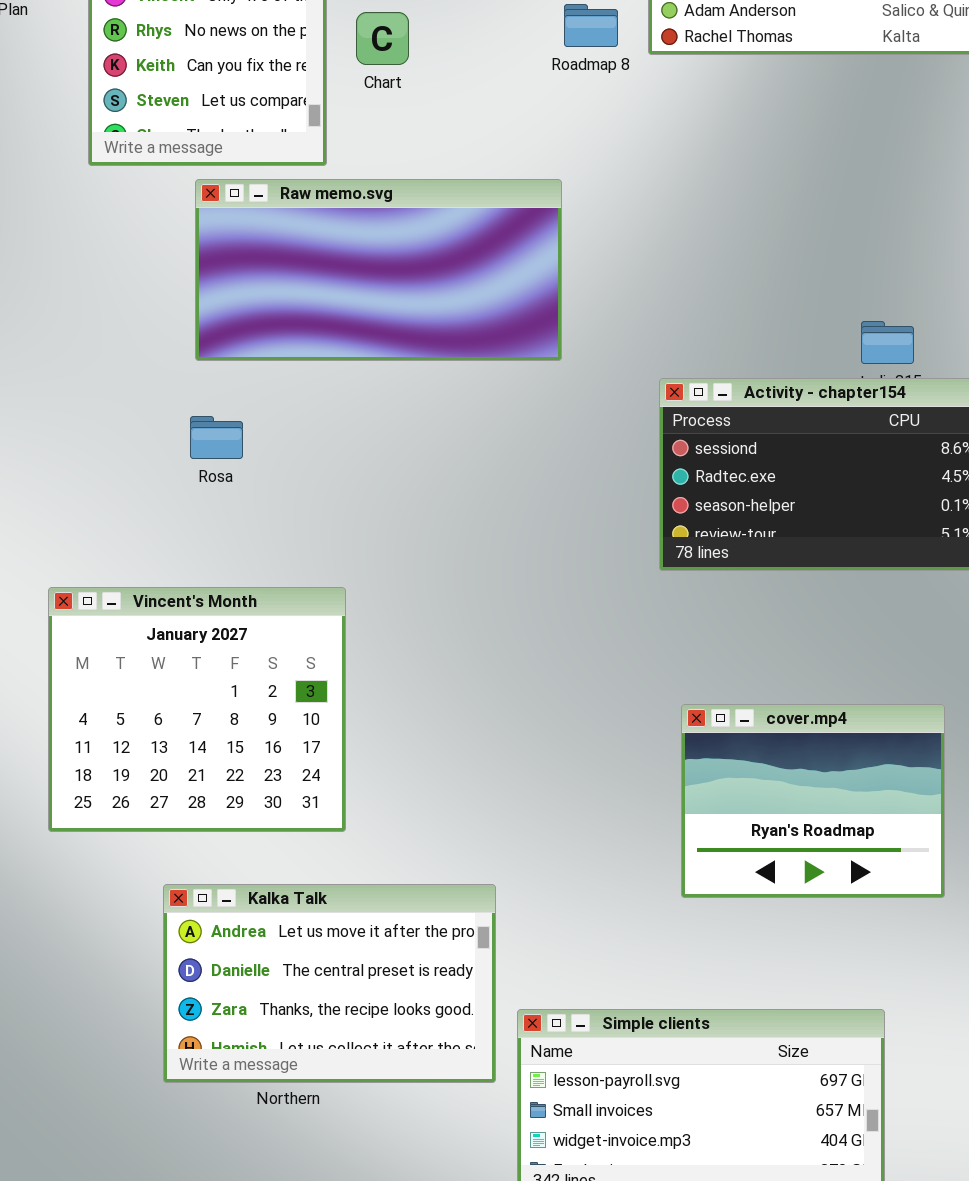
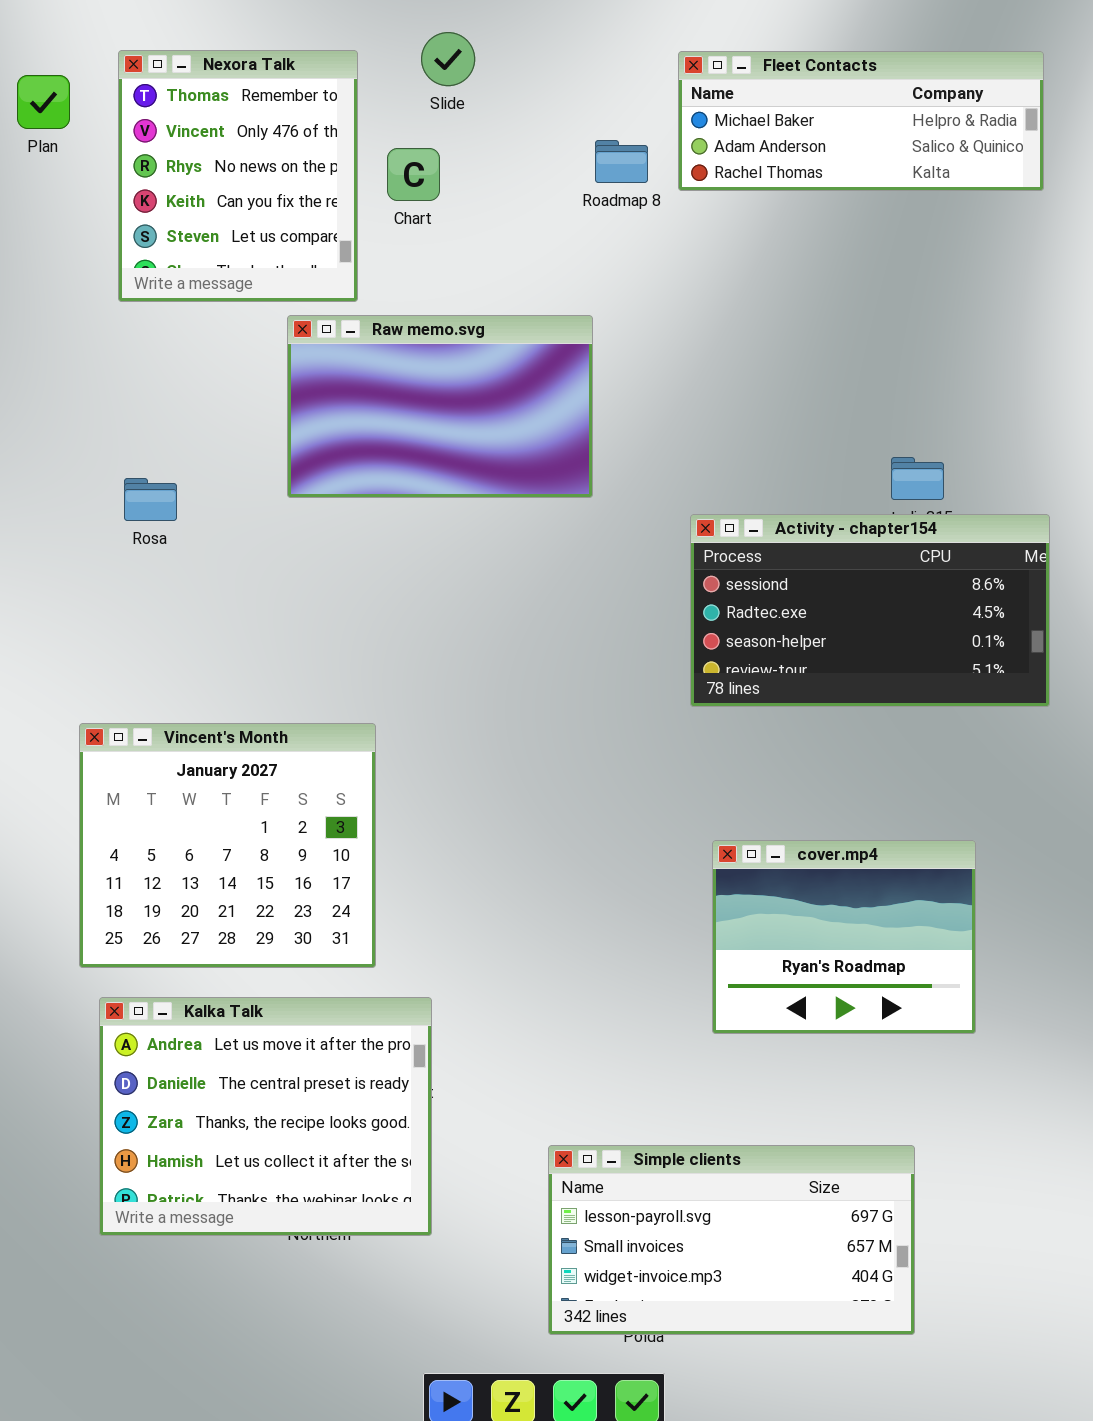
Raw memo.svg: [195,179,562,361] -> [287,315,593,498], resized
Rosa: [190,416,243,459] -> [124,478,177,521], moved
Kalka Talk: [163,884,496,1083] -> [99,997,432,1236], moved, resized

